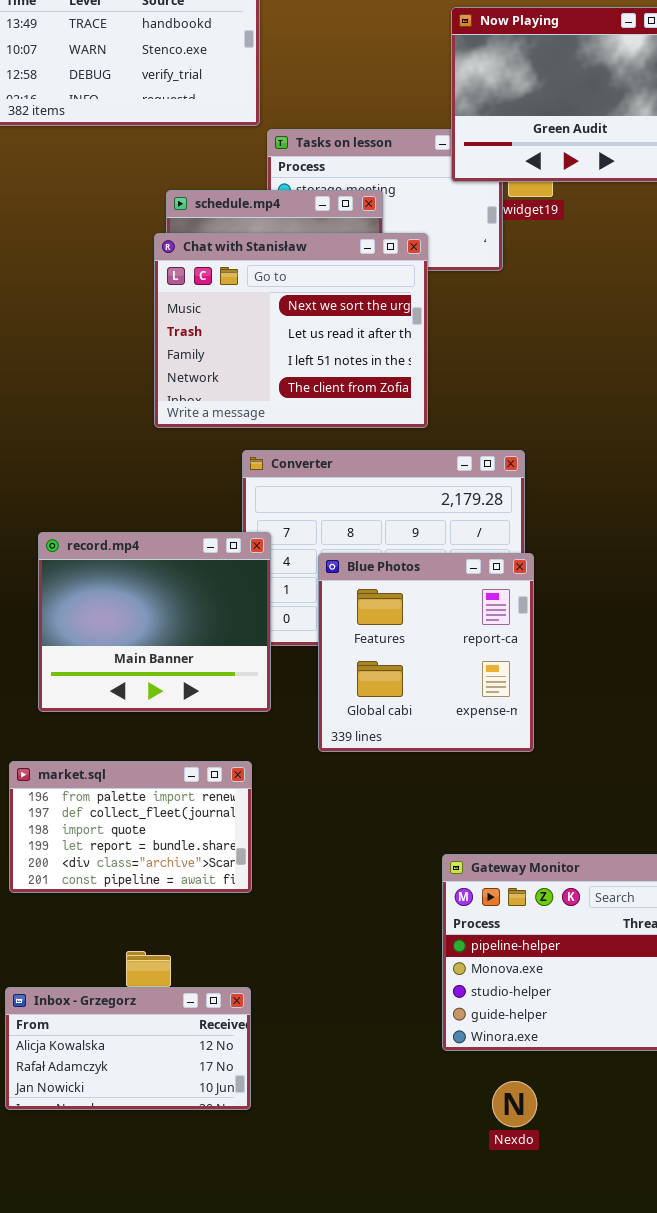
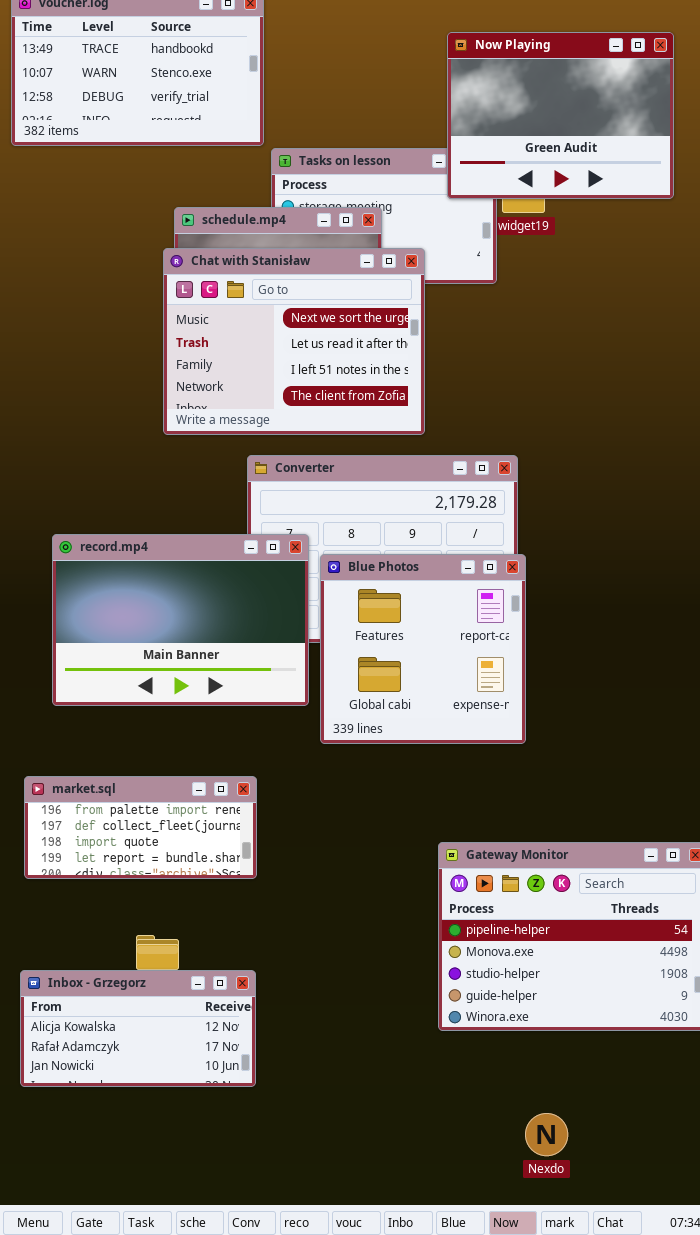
record.mp4: [38,532,271,712] -> [52,534,309,706], resized
market.sql: [9,761,252,893] -> [24,776,257,879], resized
Nexdo: [492,1081,537,1127] -> [525,1113,568,1156], moved

